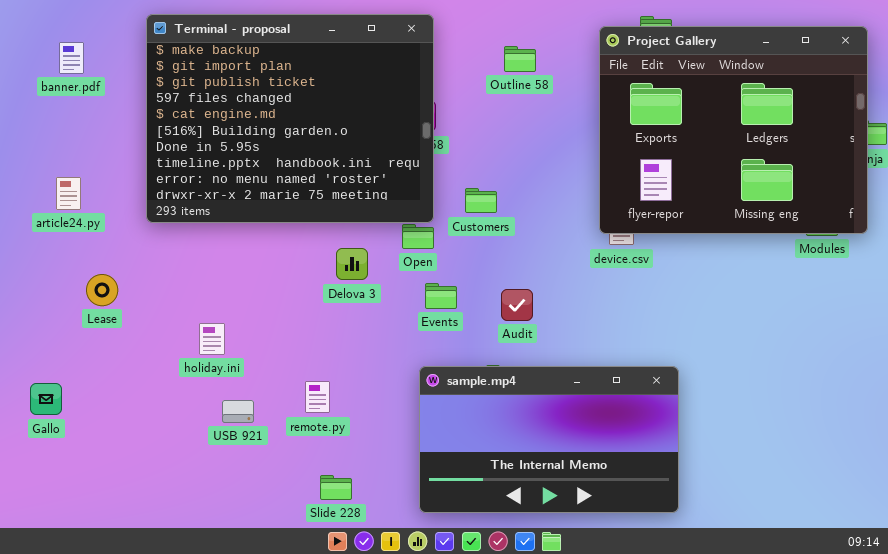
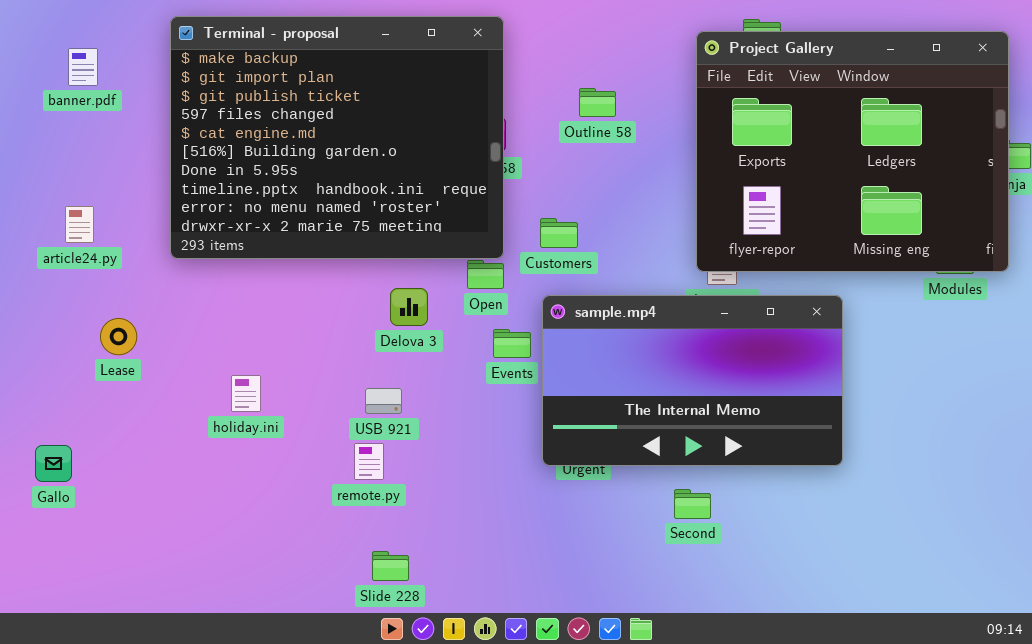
Outline 58: [504,46,536,72] -> [579,88,616,117], moved
sample.mp4: [419,366,679,513] -> [542,295,843,466], moved
USB 921: [222,400,254,423] -> [365,388,402,414], moved

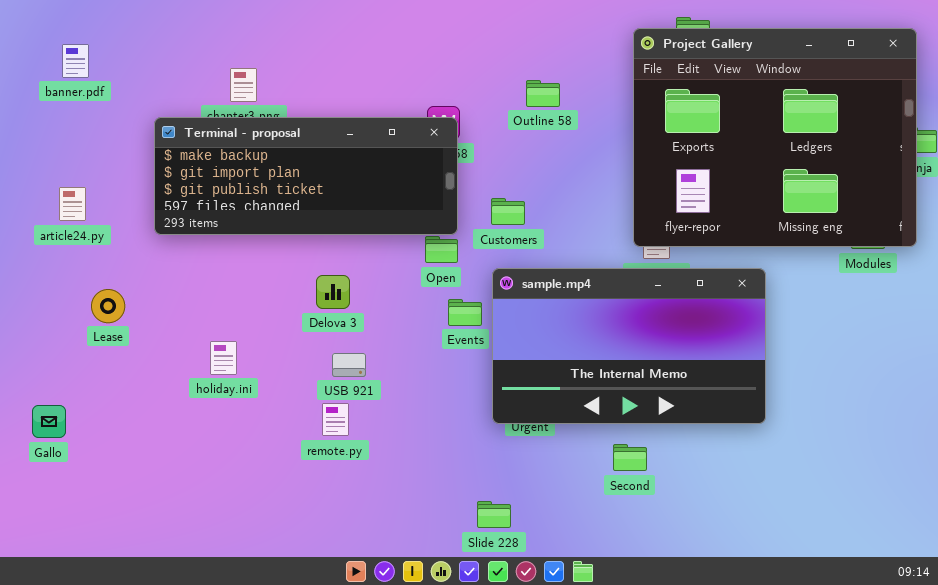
Terminal - proposal: [170,16,504,259] -> [154,117,458,235], resized
Delova 3: [390,288,428,326] -> [316,275,350,309], moved
Slide 228: [372,551,409,581] -> [477,501,511,528], moved

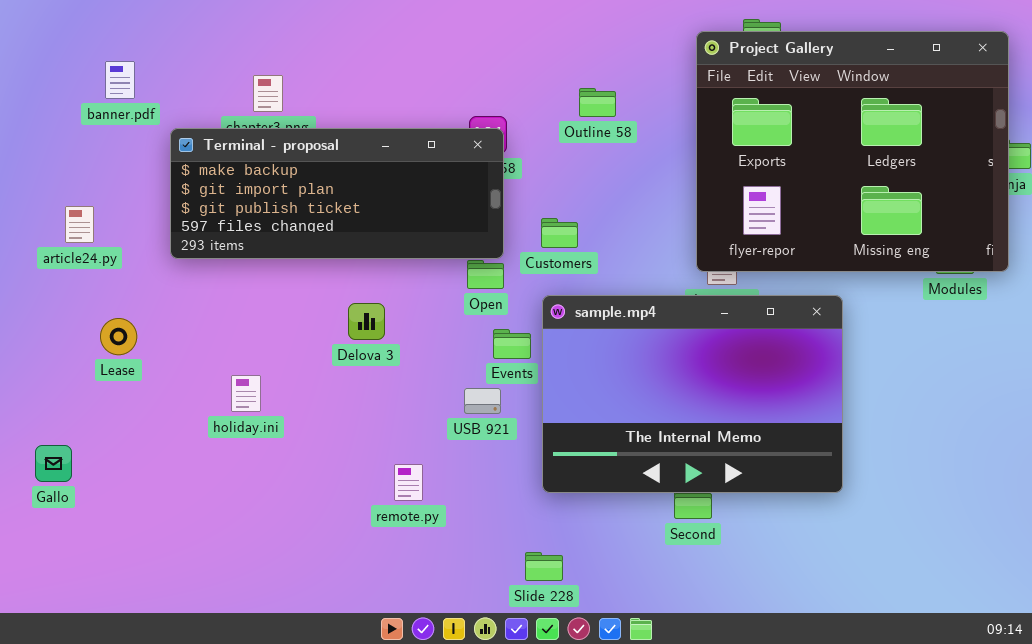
banner.pdf: [62,44,89,78] -> [105,61,135,99], moved
sample.mp4: [492,268,766,424] -> [542,295,843,493], resized
USB 921: [332,353,366,377] -> [464,388,501,414], moved
remote.py: [322,403,349,436] -> [394,464,423,501], moved

